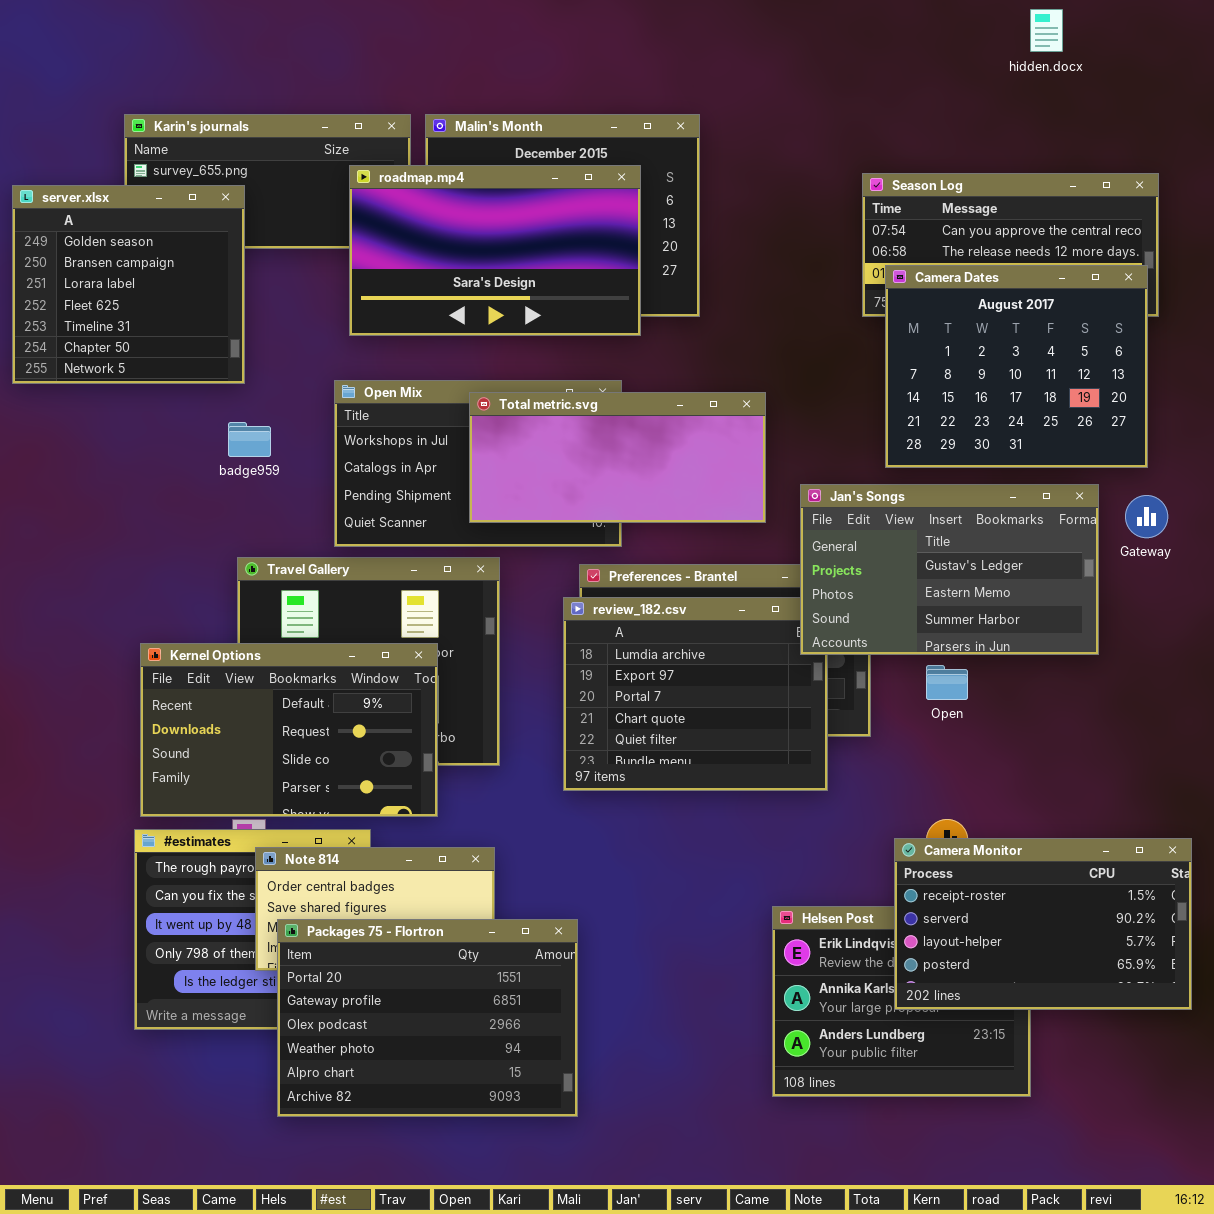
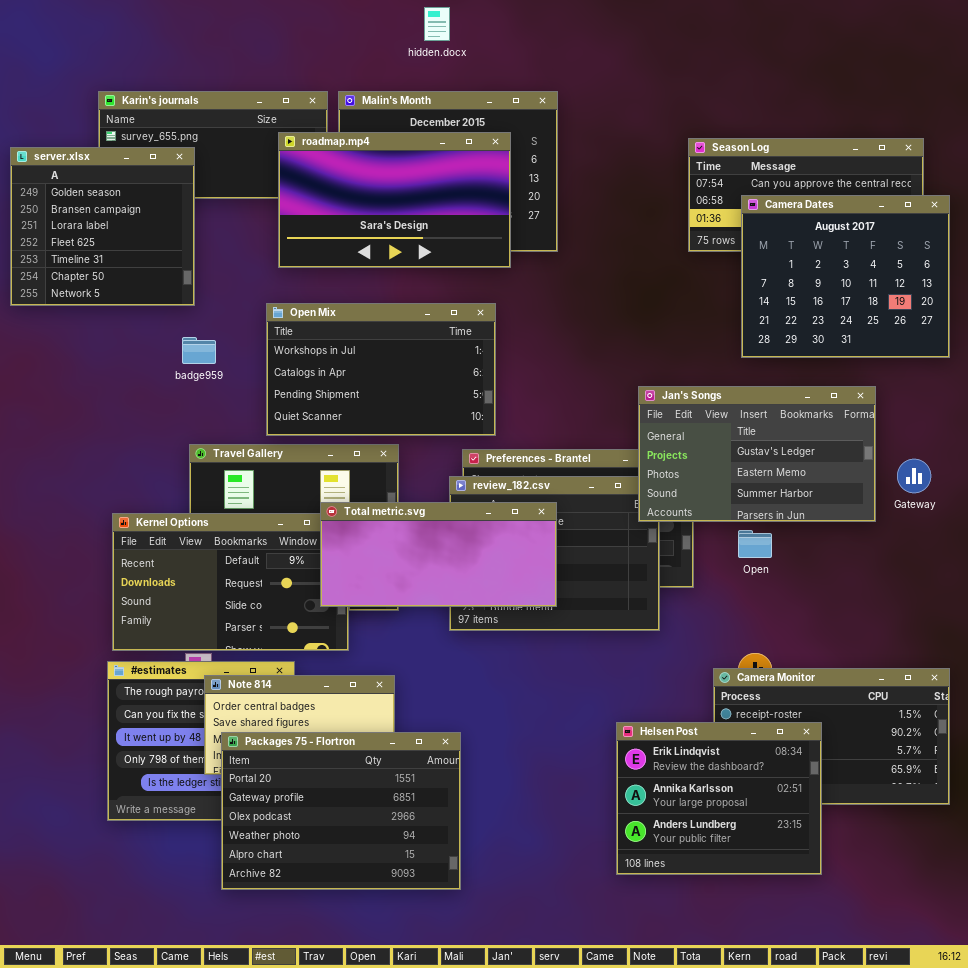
hidden.docx: [1030,9,1063,52] -> [424,7,450,41], moved
Camera Dates: [885,265,1148,468] -> [741,195,950,358], moved
Total metric.svg: [469,392,766,523] -> [320,502,557,607], moved
Gateway: [1125,495,1168,538] -> [897,459,931,493], moved
Helsen Post: [772,906,1031,1097] -> [616,722,822,875], raised

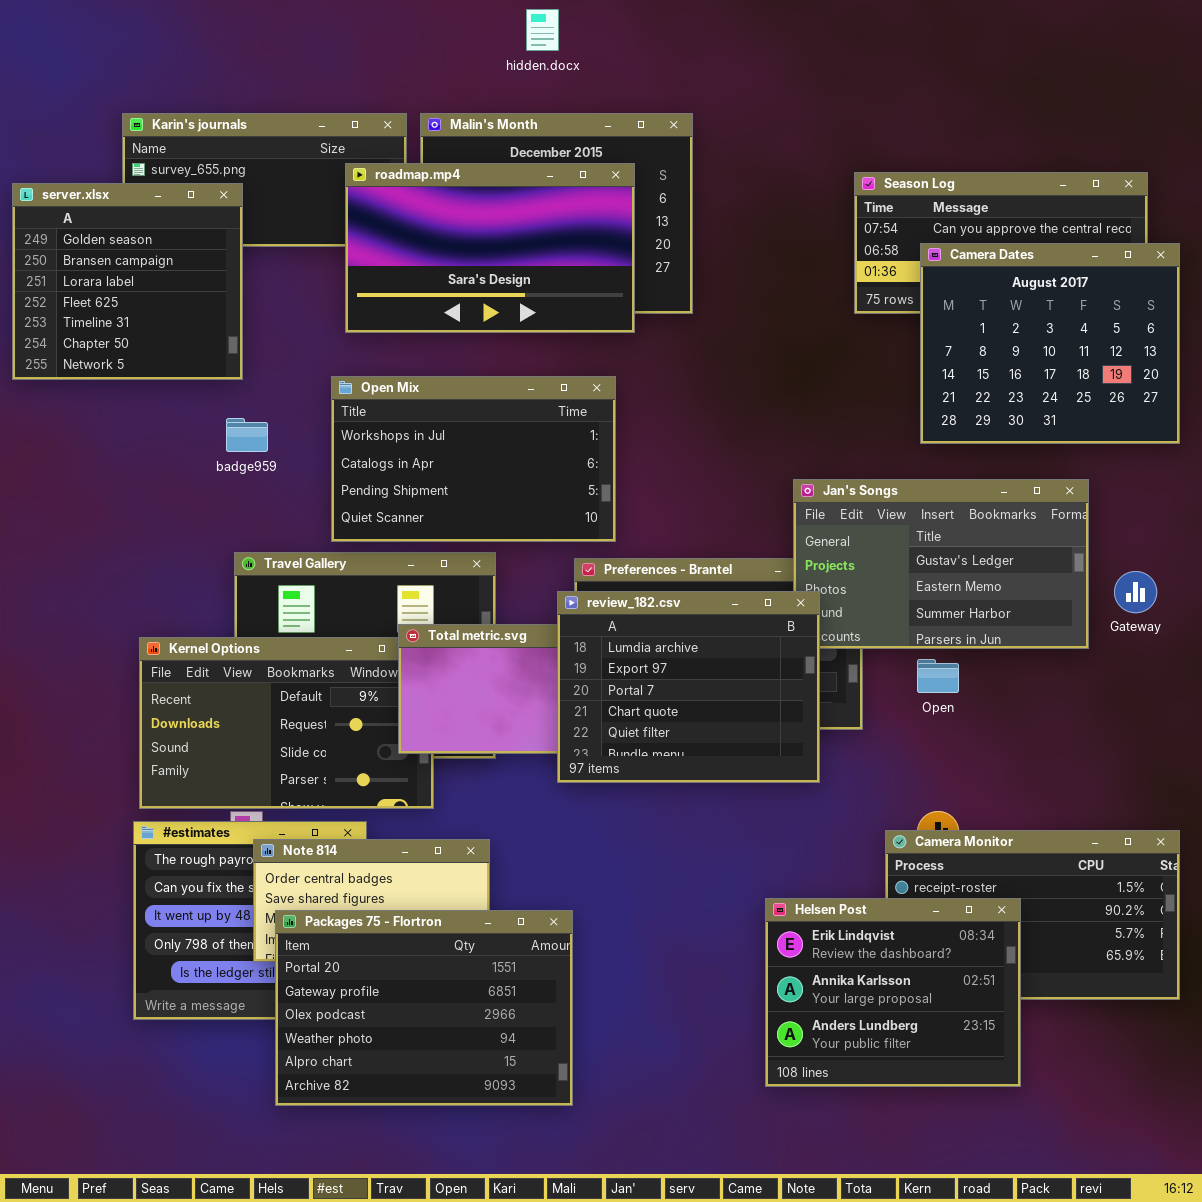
review_182.csv: [449,476,660,631] -> [557,591,820,783], raised

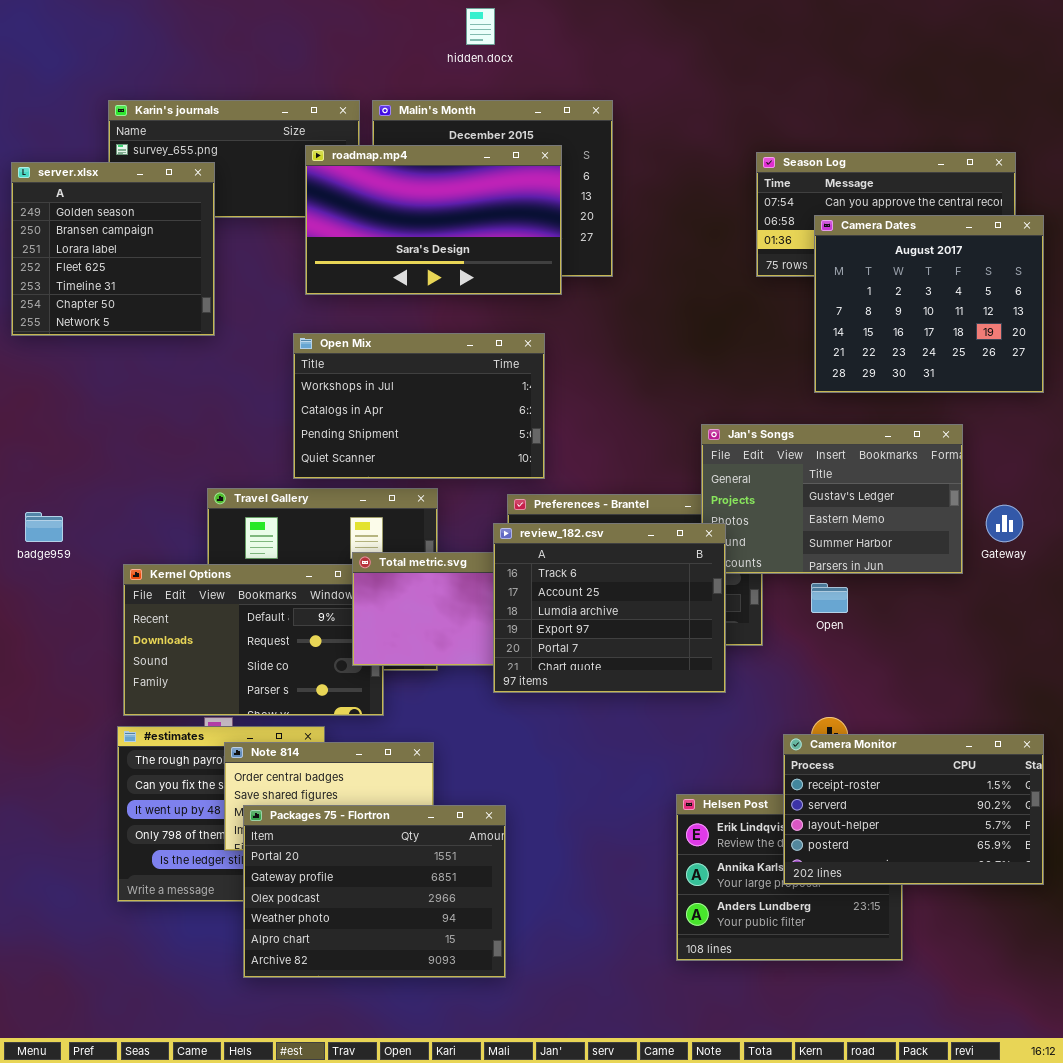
badge959: [226,418,268,452] -> [25,512,63,542], moved
review_182.csv: [557,591,820,783] -> [493,523,726,693], scrolled up 2 rows
Camera Monitor: [885,830,1180,1000] -> [783,734,1044,885], raised

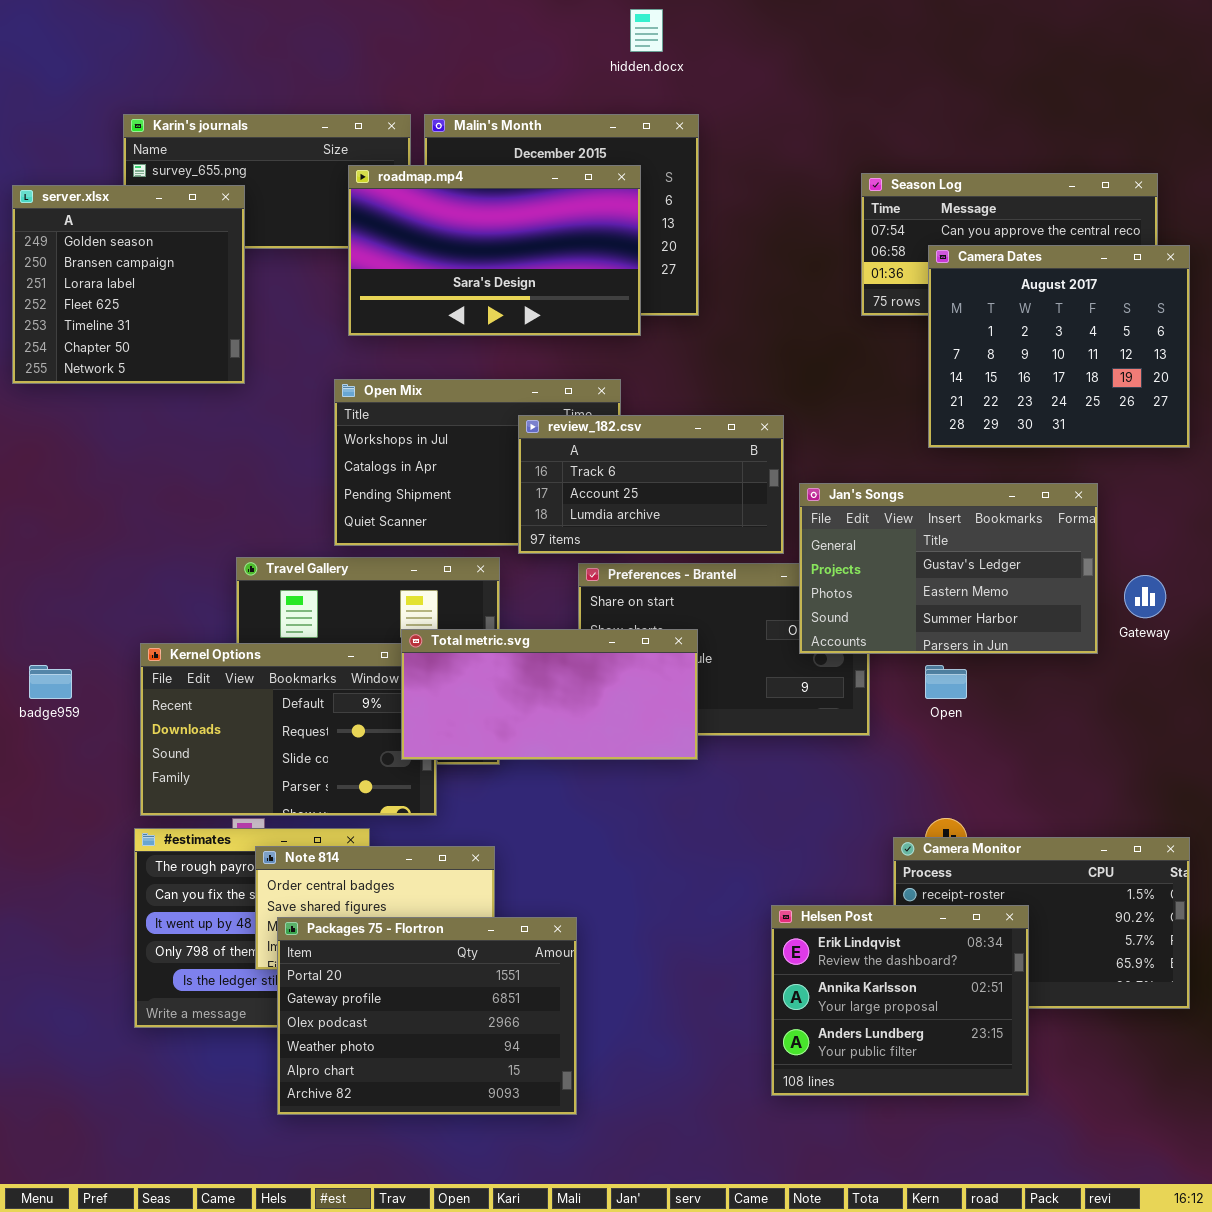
hidden.docx: [466,8,495,45] -> [630,9,663,52], moved
badge959: [25,512,63,542] -> [29,665,72,699], moved
review_182.csv: [493,523,726,693] -> [518,415,784,554], moved, resized
Helsen Post: [676,794,903,961] -> [771,905,1029,1096], raised

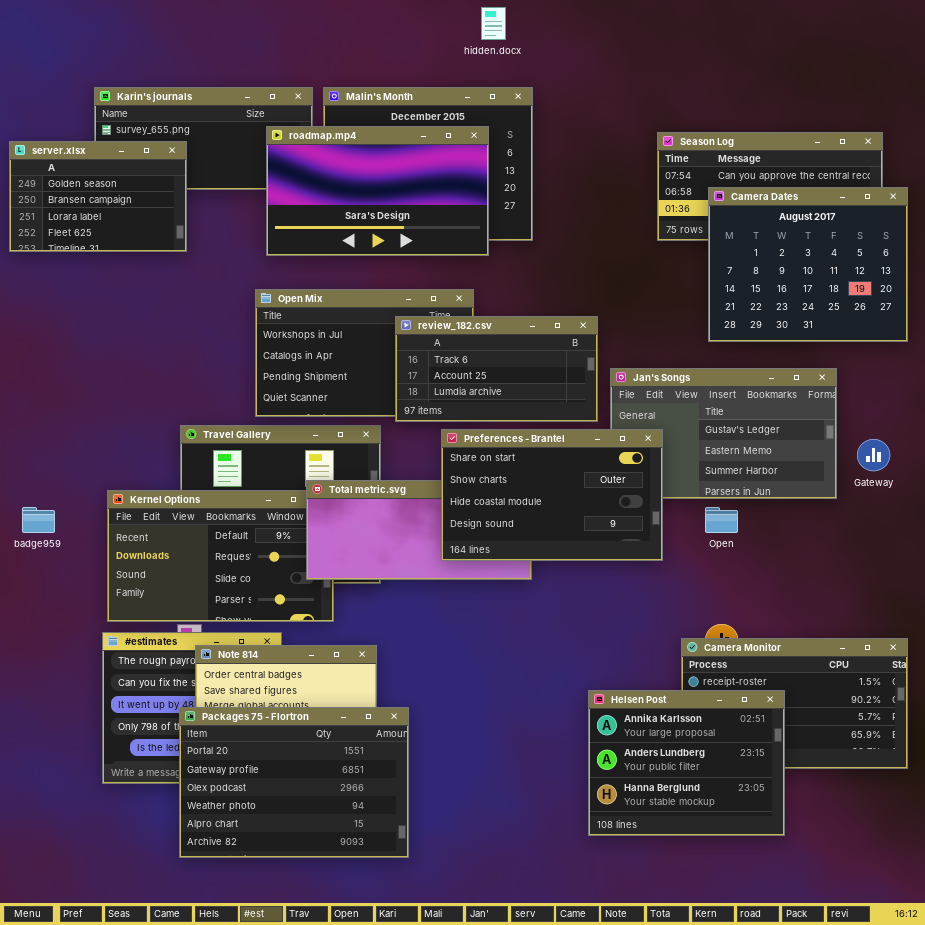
server.xlsx: [12,185,245,384] -> [9,141,187,252], resized
Preferences - Brantel: [578,563,870,736] -> [441,429,663,561], raised
Helsen Post: [771,905,1029,1096] -> [588,690,785,836], scrolled down 1 row
Packages 75 - Flortron: [277,917,577,1115] -> [179,707,409,858], moved

